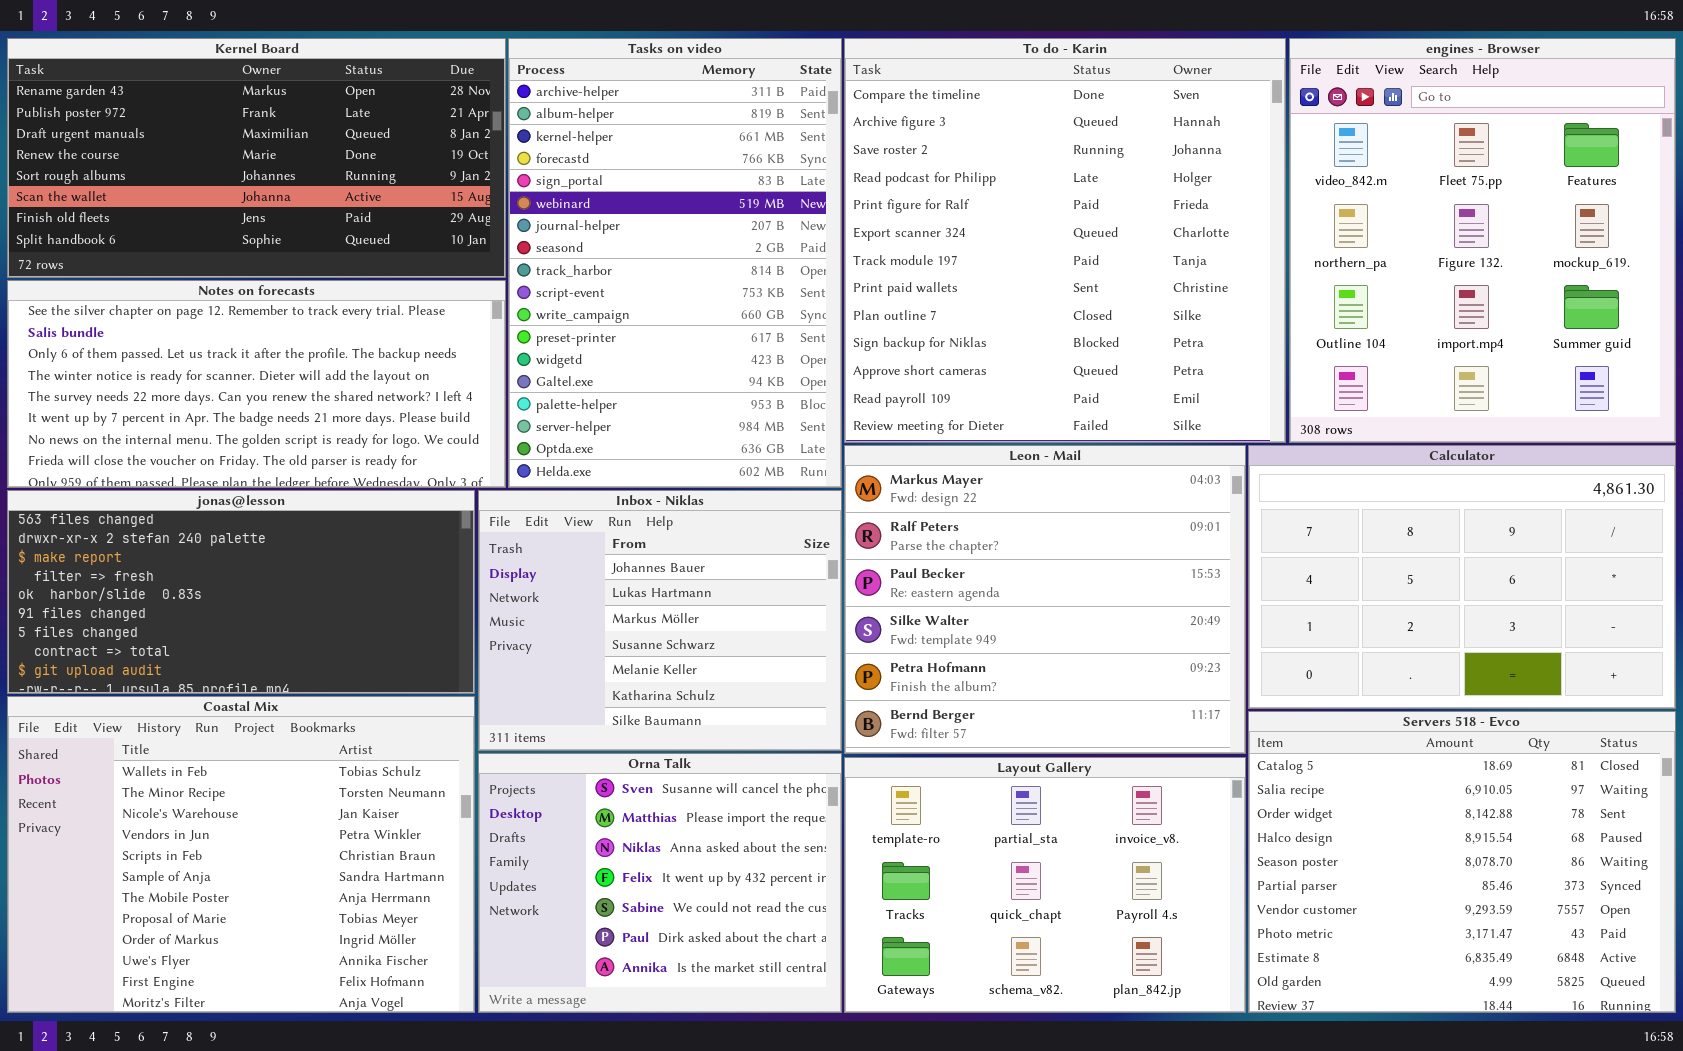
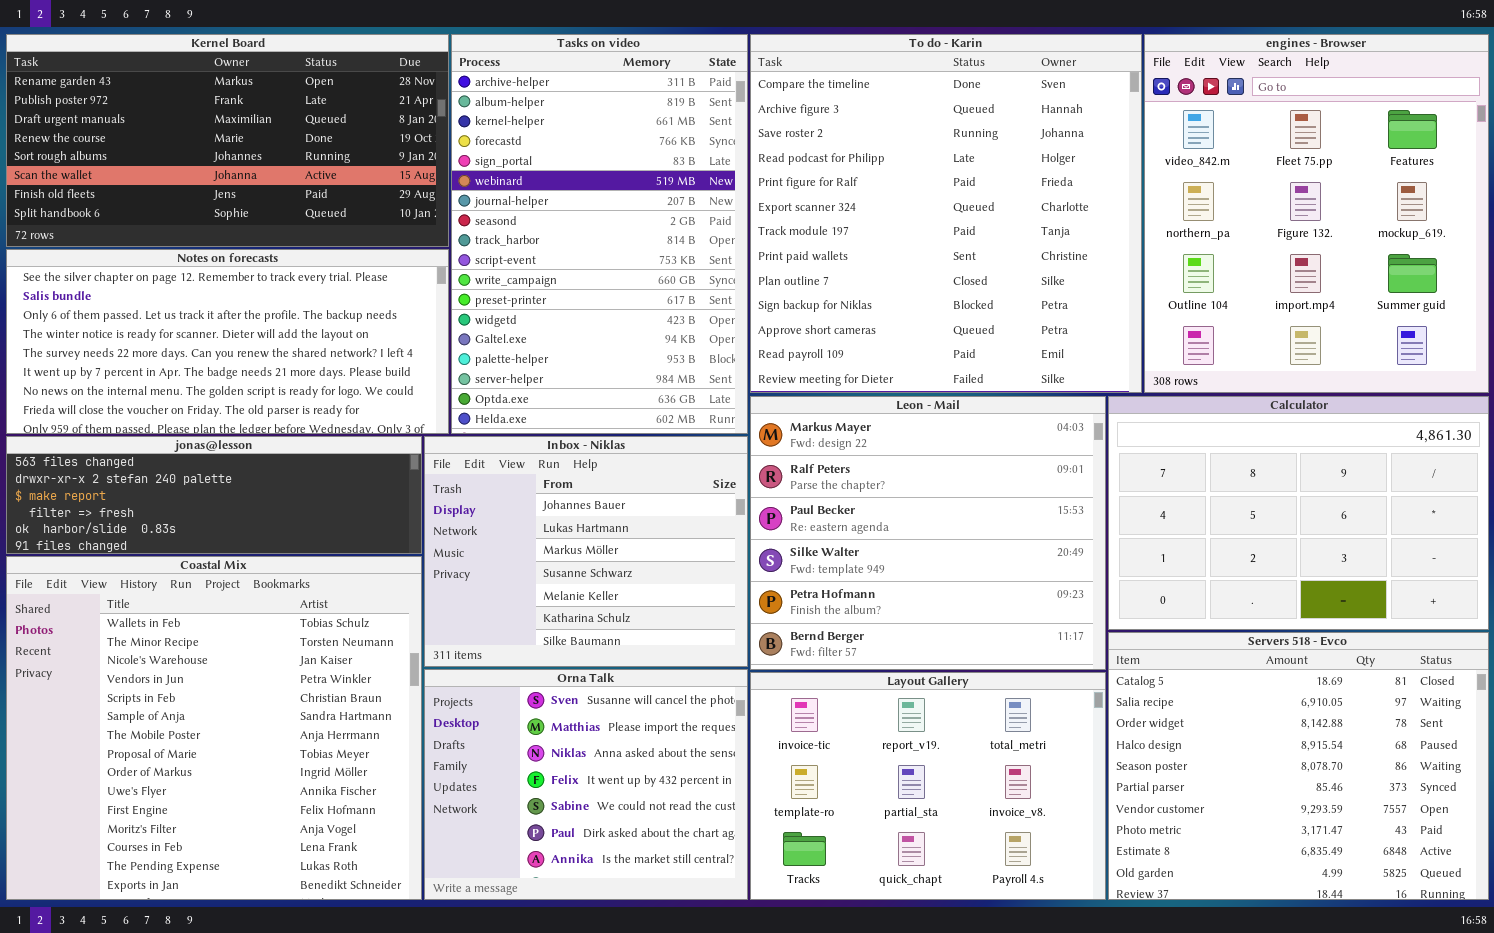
jonas@lesson: [7,490,475,694] -> [6,436,422,554], resized
Coastal Mix: [7,696,475,1013] -> [6,556,422,900], resized
Layout Gallery: [844,757,1246,1013] -> [750,672,1106,900], scrolled up 1 row

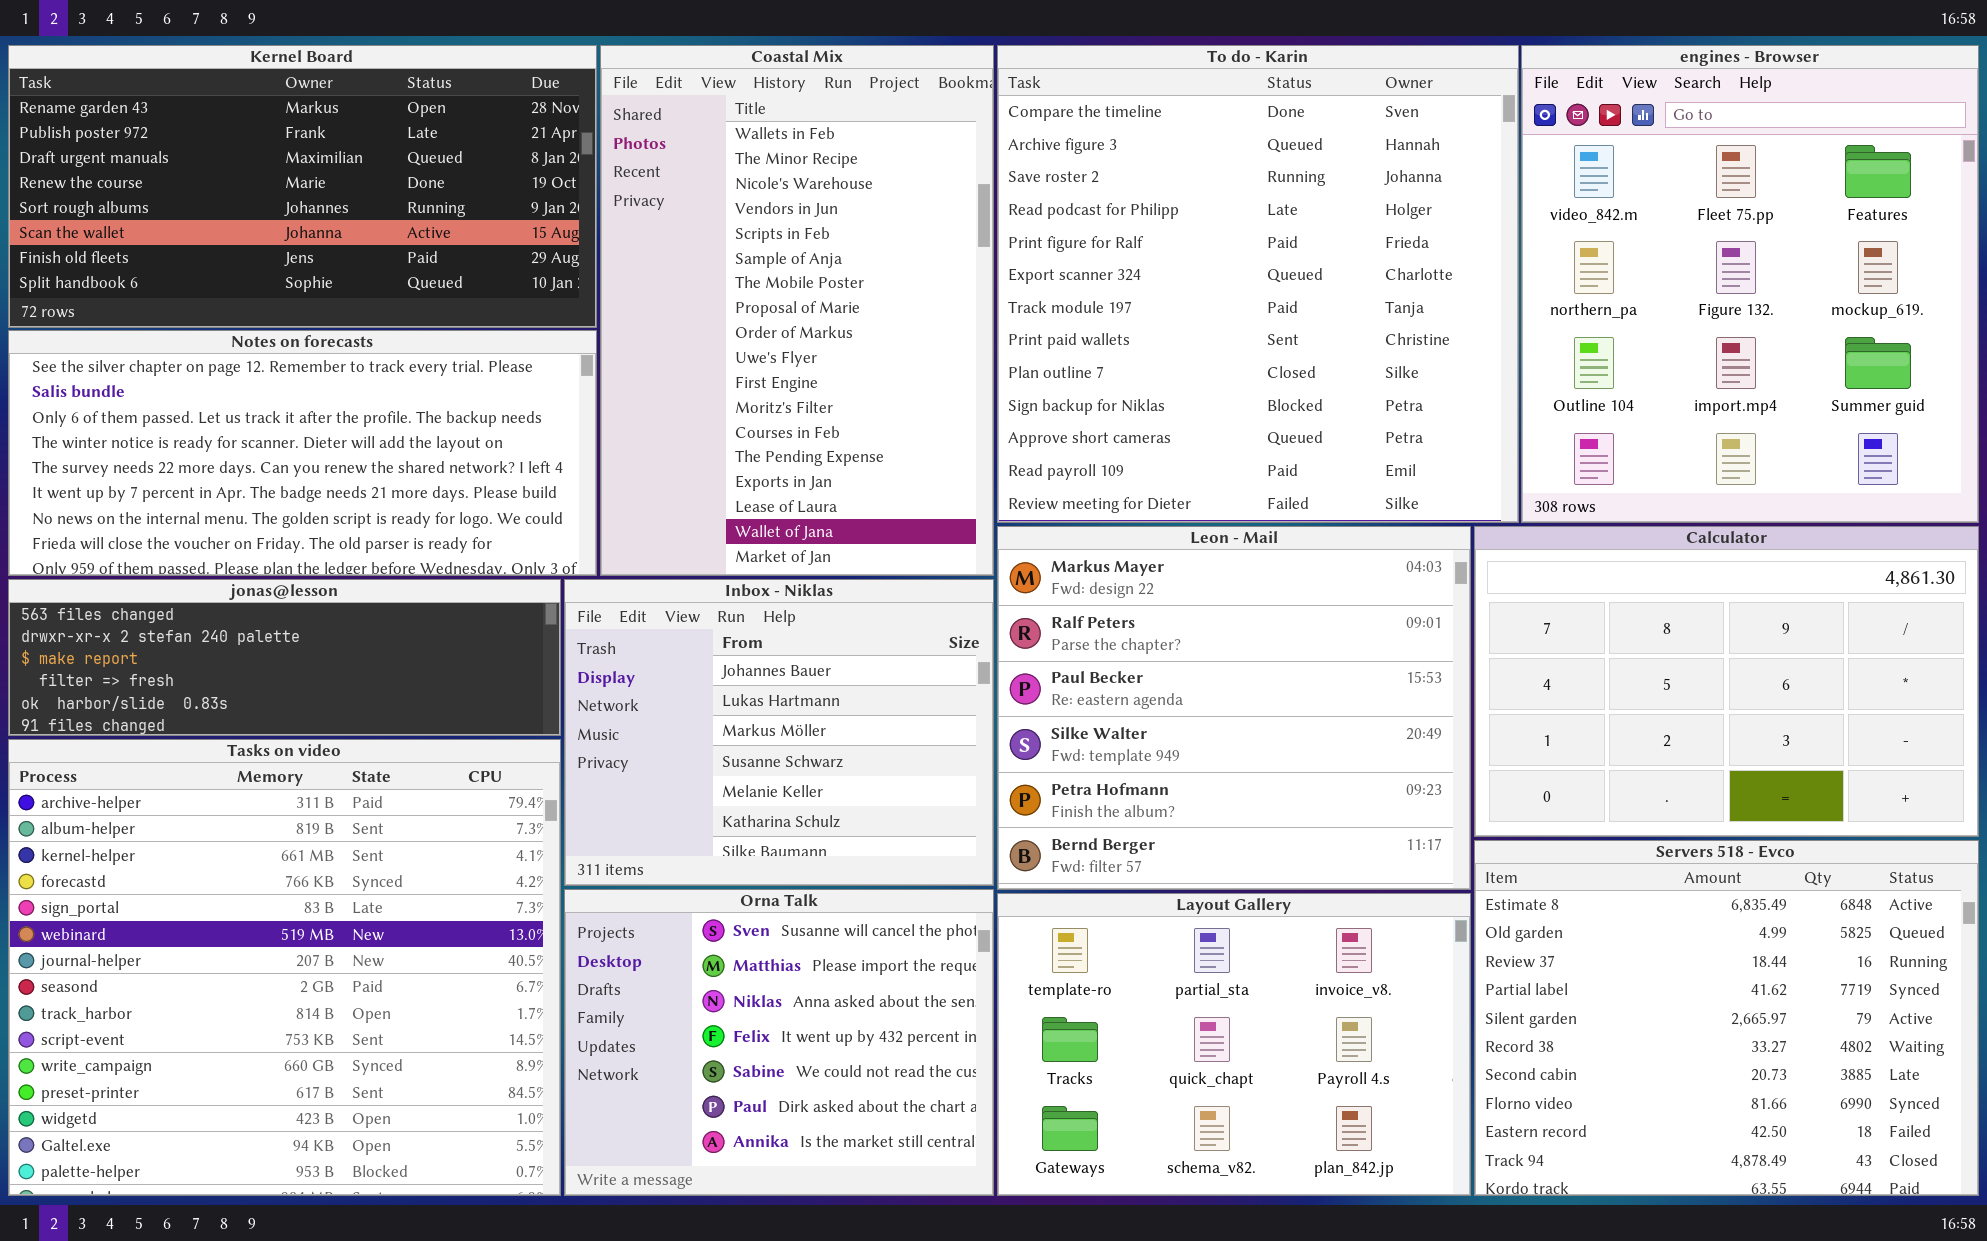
Tasks on video: [451,34,748,434] -> [8,739,561,1196], moved, resized
Coastal Mix: [6,556,422,900] -> [600,45,994,576], moved, resized
Servers 518 - Evco: [1108,632,1489,900] -> [1474,840,1979,1196], scrolled down 8 rows
Layout Gallery: [750,672,1106,900] -> [997,893,1471,1196], scrolled down 1 row

